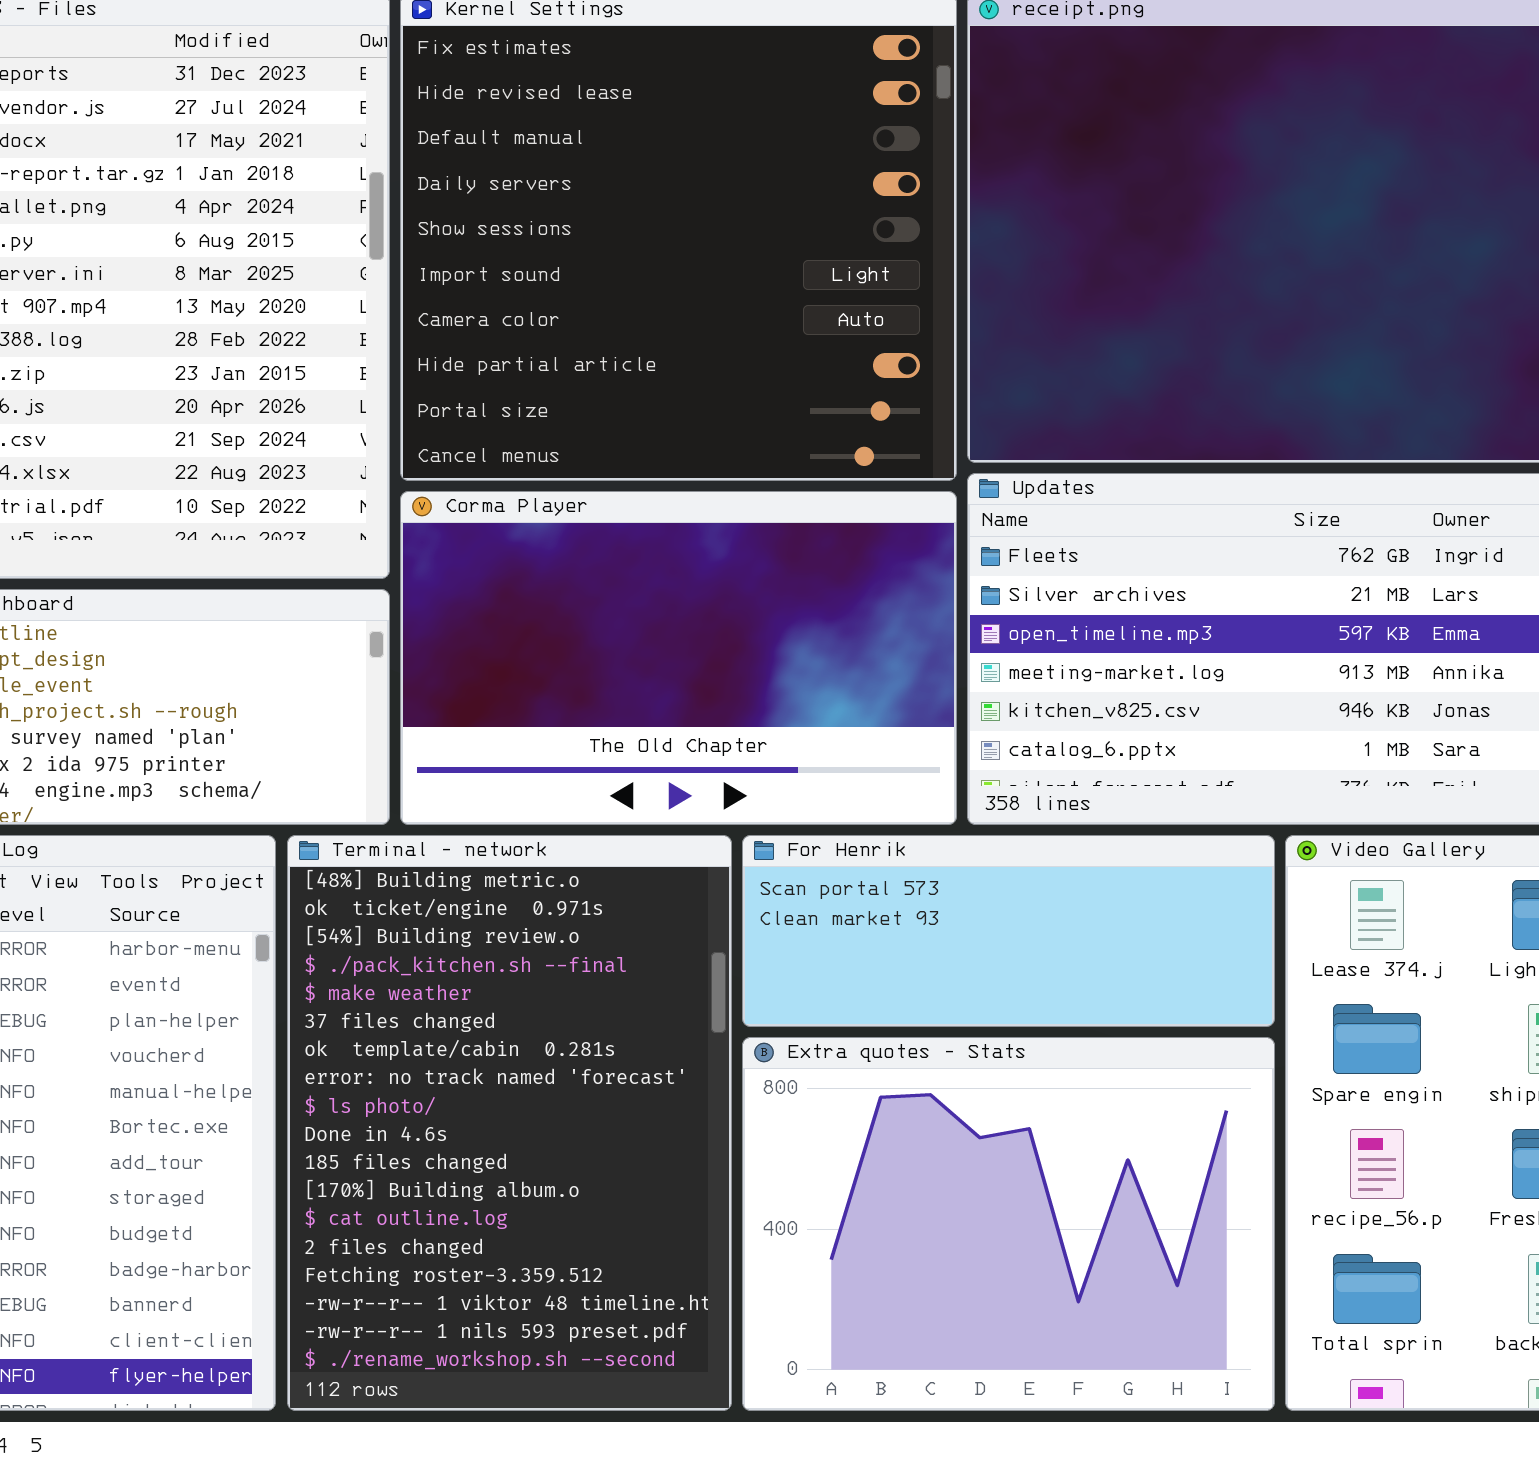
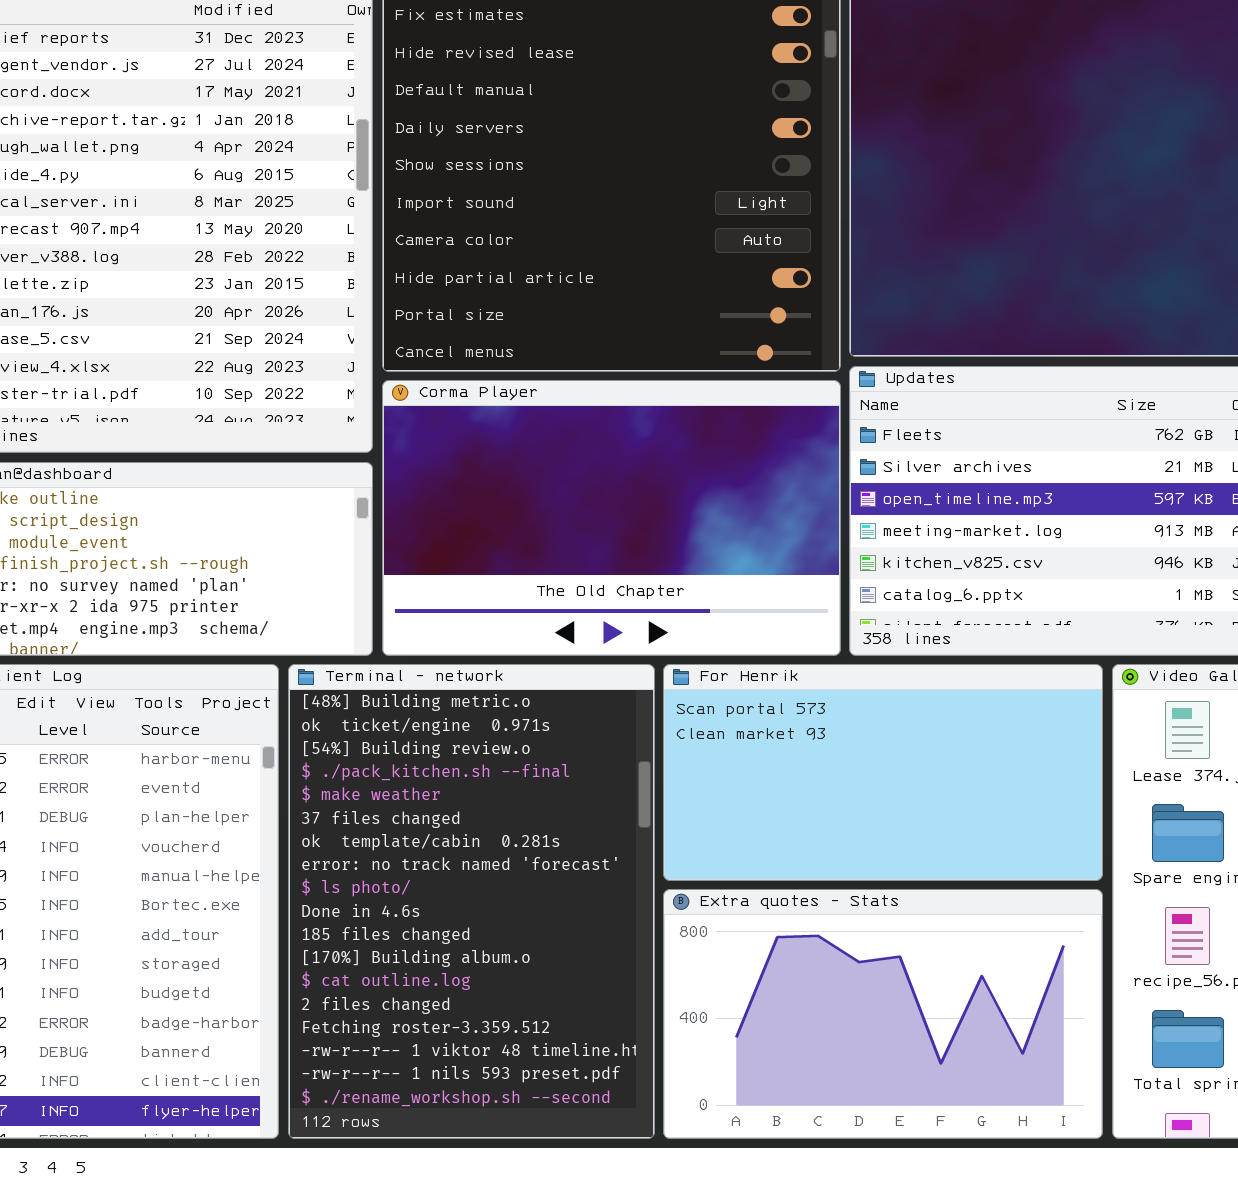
For Henrik: [742,835,1275,1027] -> [663,664,1103,881], resized
Extra quotes - Stats: [742,1037,1275,1411] -> [663,889,1103,1139], resized

